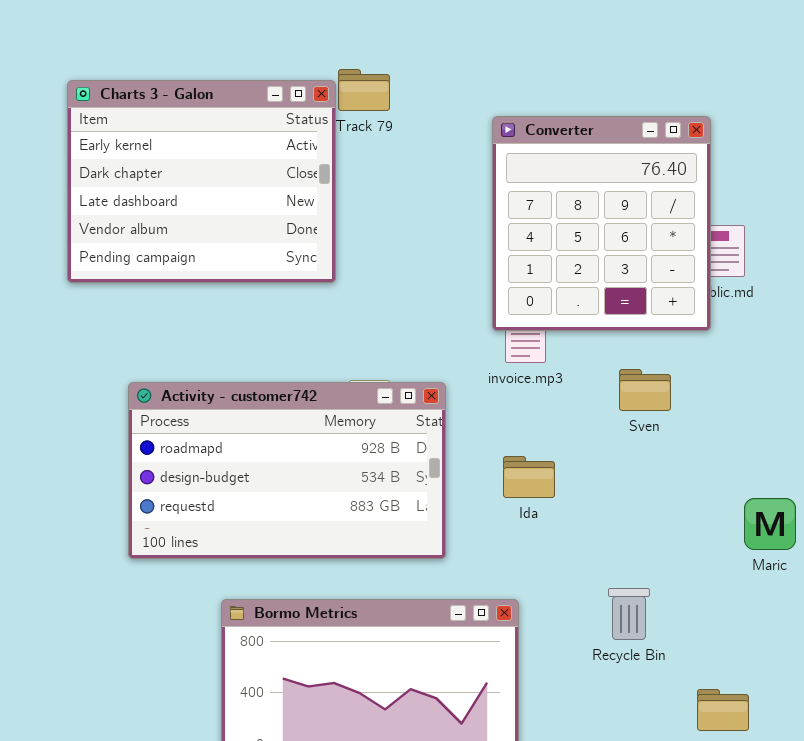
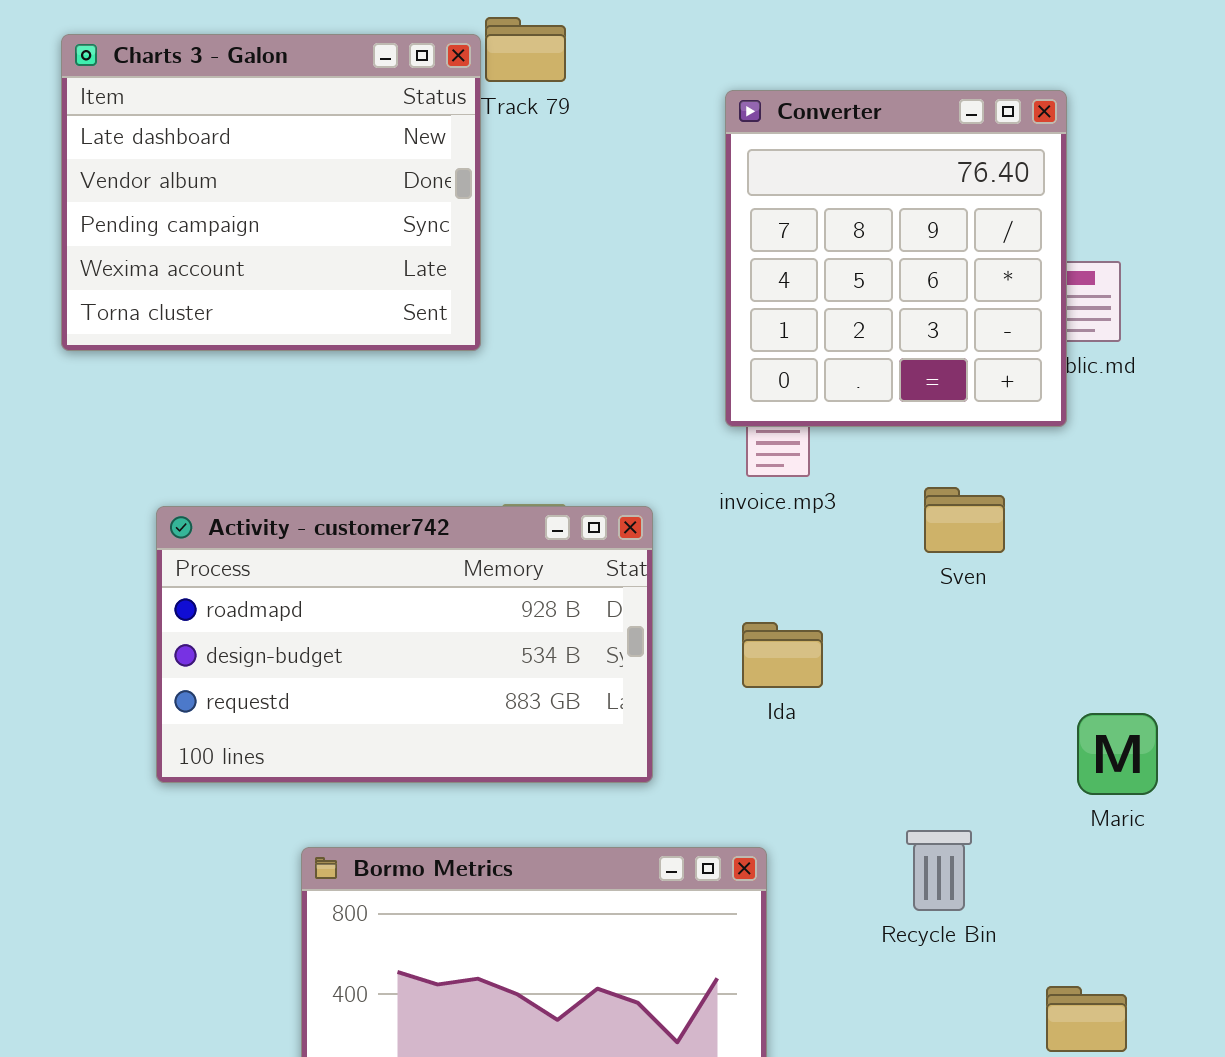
Charts 3 - Galon: [67,80,336,283] -> [61,34,481,351], scrolled down 2 rows
Maric: [744,498,796,550] -> [1077,713,1158,795], moved

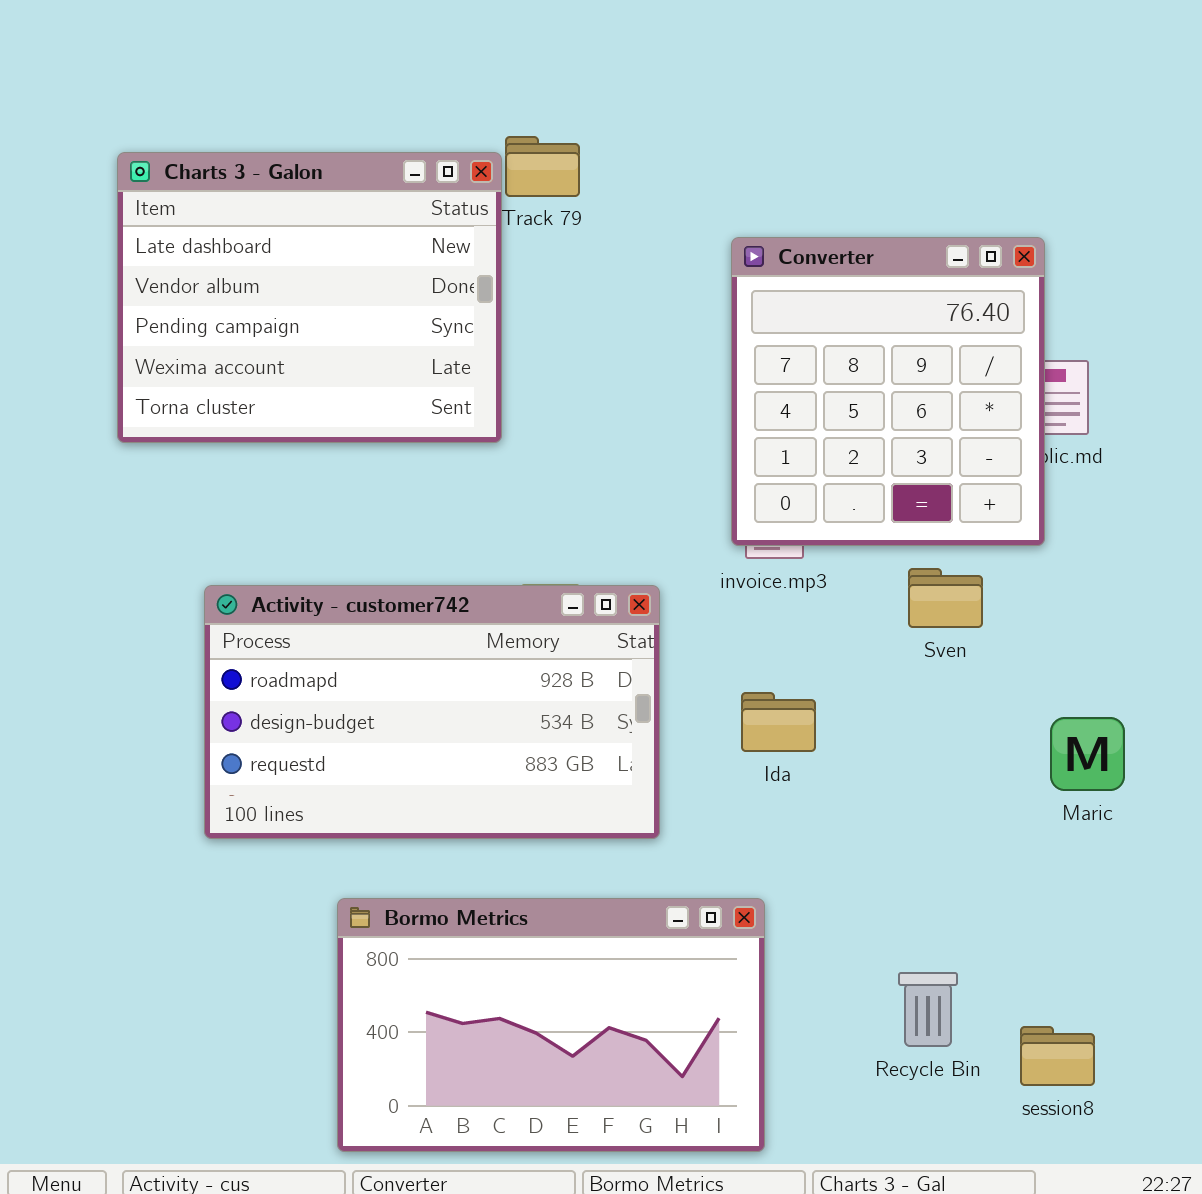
Converter: [725,90,1067,427] -> [731,237,1045,546], moved
Maric: [1077,713,1158,795] -> [1050,717,1125,791], moved
Recycle Bin: [906,830,972,911] -> [898,972,958,1047], moved

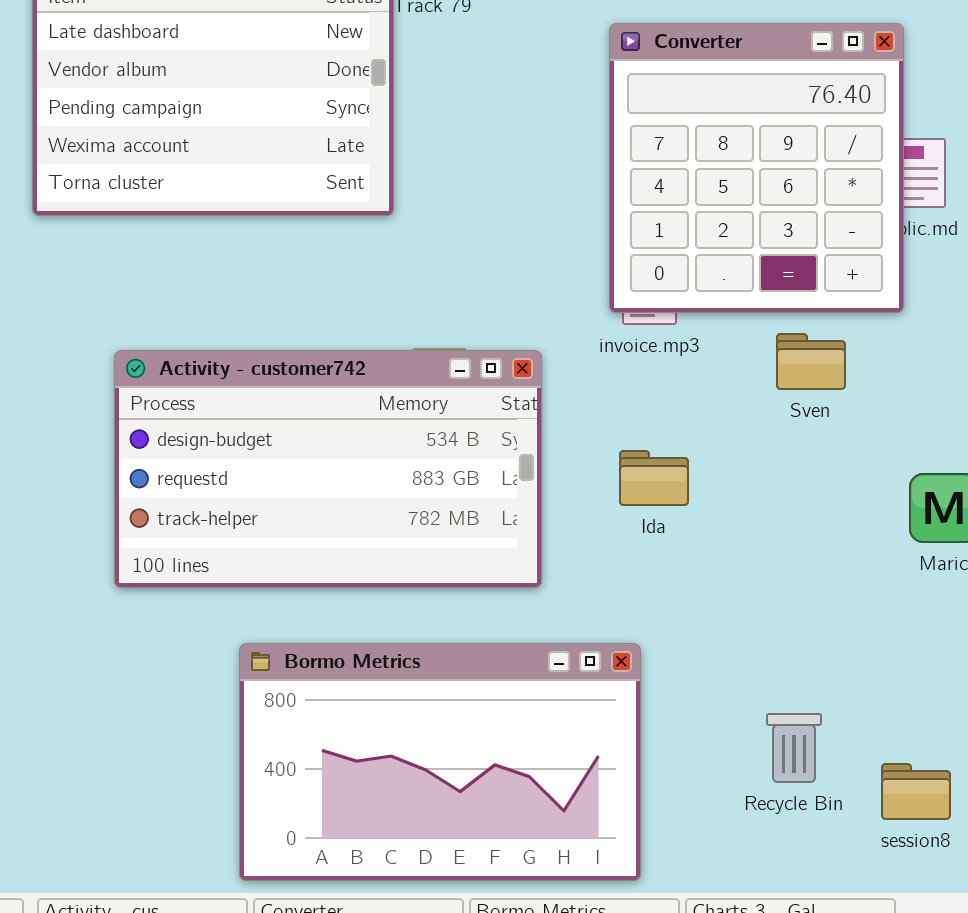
Activity - customer742: [204,585,660,839] -> [114,350,542,588], scrolled down 1 row

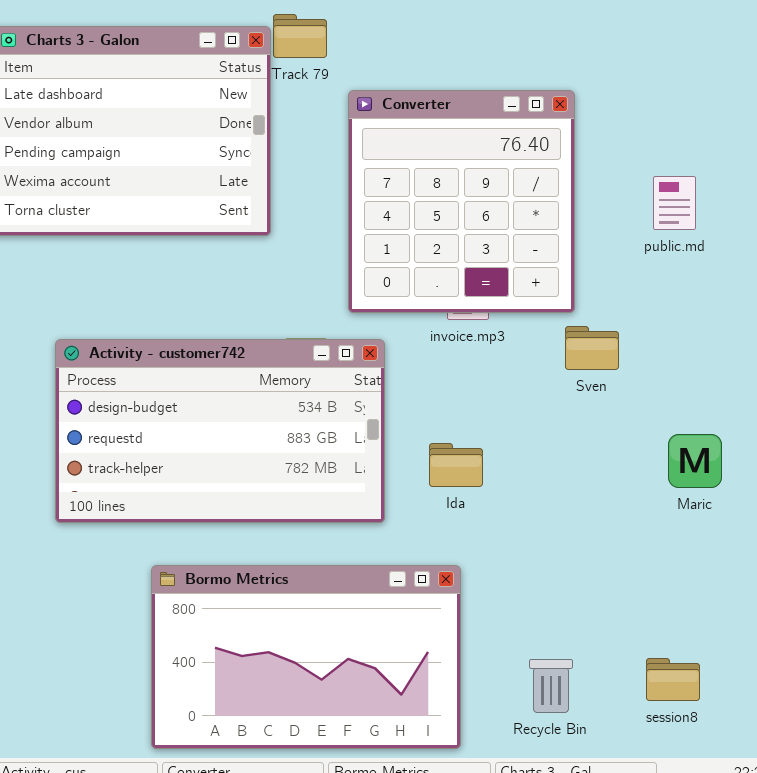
Converter: [609,23,904,313] -> [348,90,575,313], moved
Ida: [619,450,689,506] -> [429,443,483,487], moved
Recycle Bin: [766,713,822,783] -> [529,659,573,713], moved

